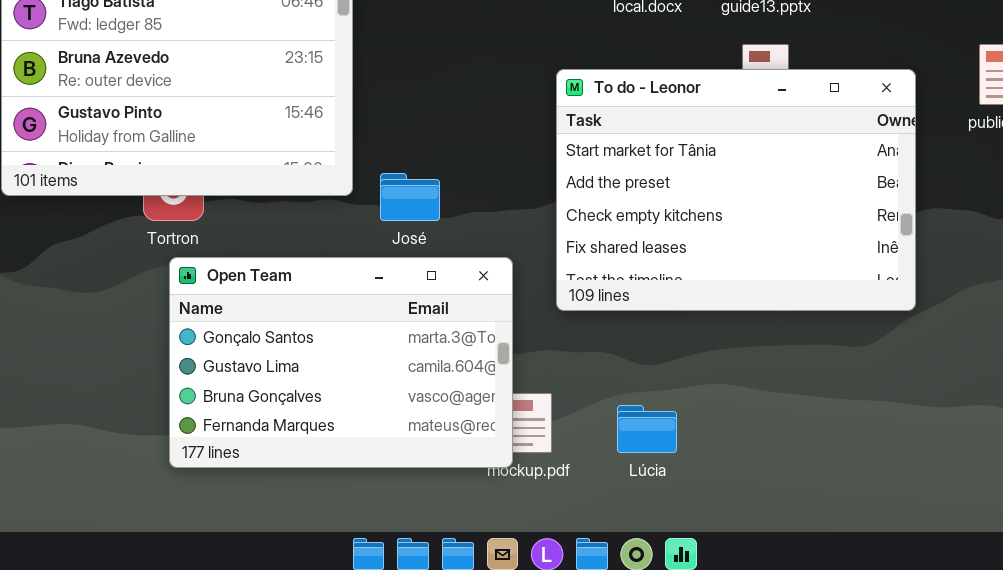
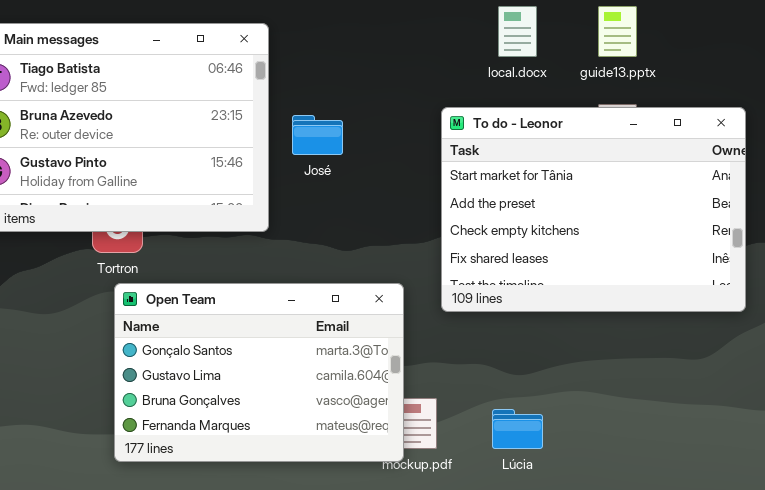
To do - Leonor: [556,69,916,311] -> [441,107,746,312], moved
José: [380,173,440,221] -> [292,115,343,155], moved

